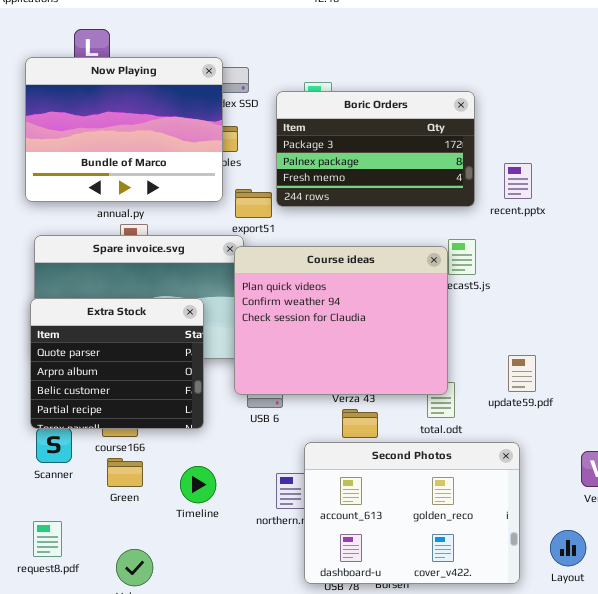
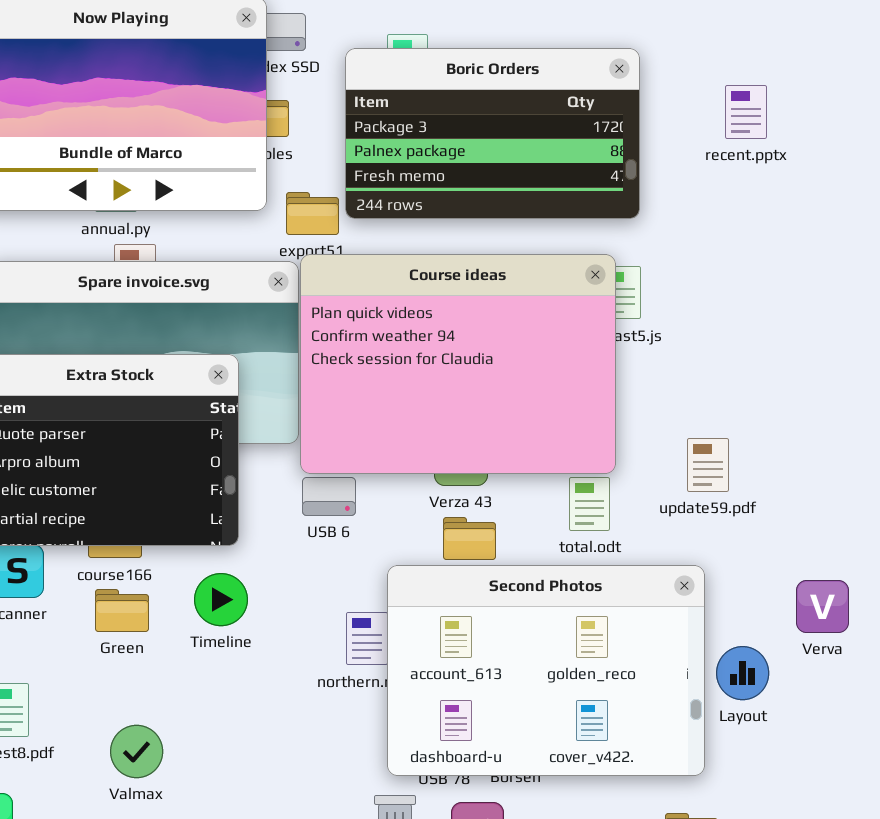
recent.pptx: [504,163,532,199] -> [725,85,767,139], moved
Course ideas: [234,246,448,395] -> [300,254,616,474], moved
Timeline: [180,466,216,503] -> [194,573,248,626], moved
Layout: [550,530,586,566] -> [716,646,769,700], moved

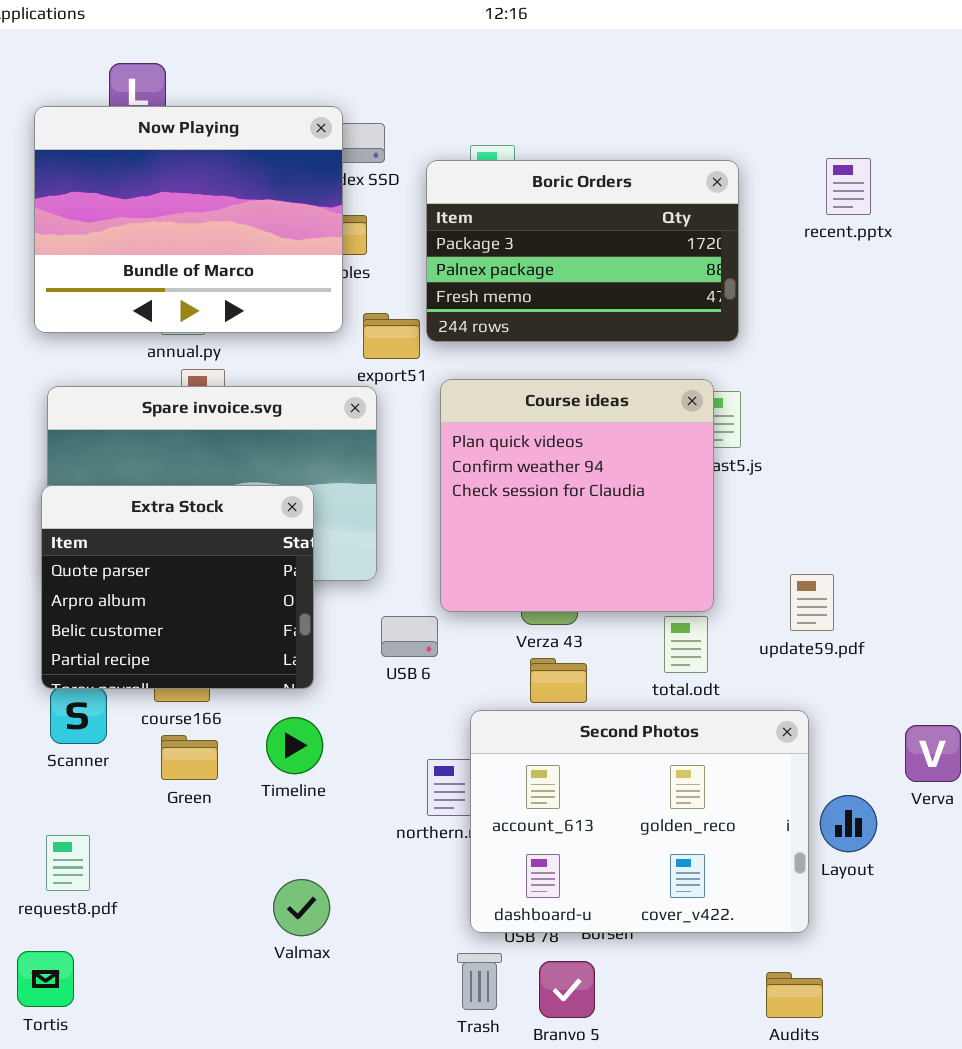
recent.pptx: [725,85,767,139] -> [826,158,871,215], moved
Course ideas: [300,254,616,474] -> [440,379,714,612], resized
Valmax: [110,725,163,778] -> [273,879,330,936], moved

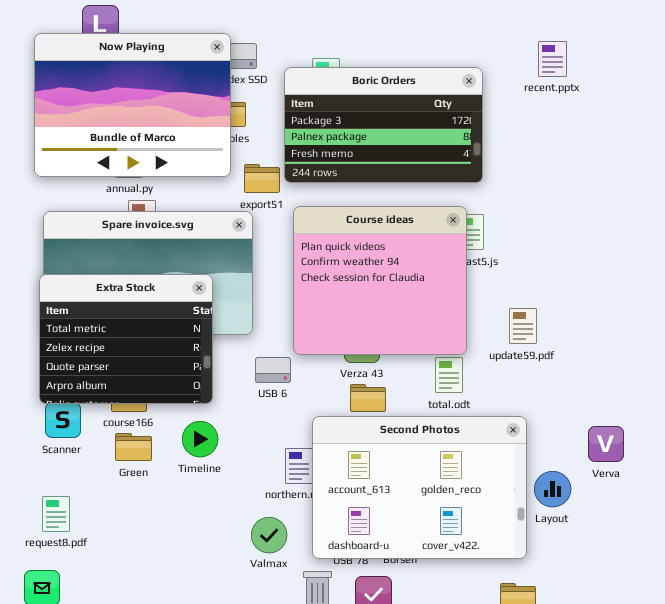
recent.pptx: [826,158,871,215] -> [538,41,567,77], moved
Extra Stock: [41,485,314,689] -> [39,274,213,404], scrolled up 2 rows
update59.pdf: [790,574,834,631] -> [509,308,537,344], moved
Valmax: [273,879,330,936] -> [251,517,287,553], moved

